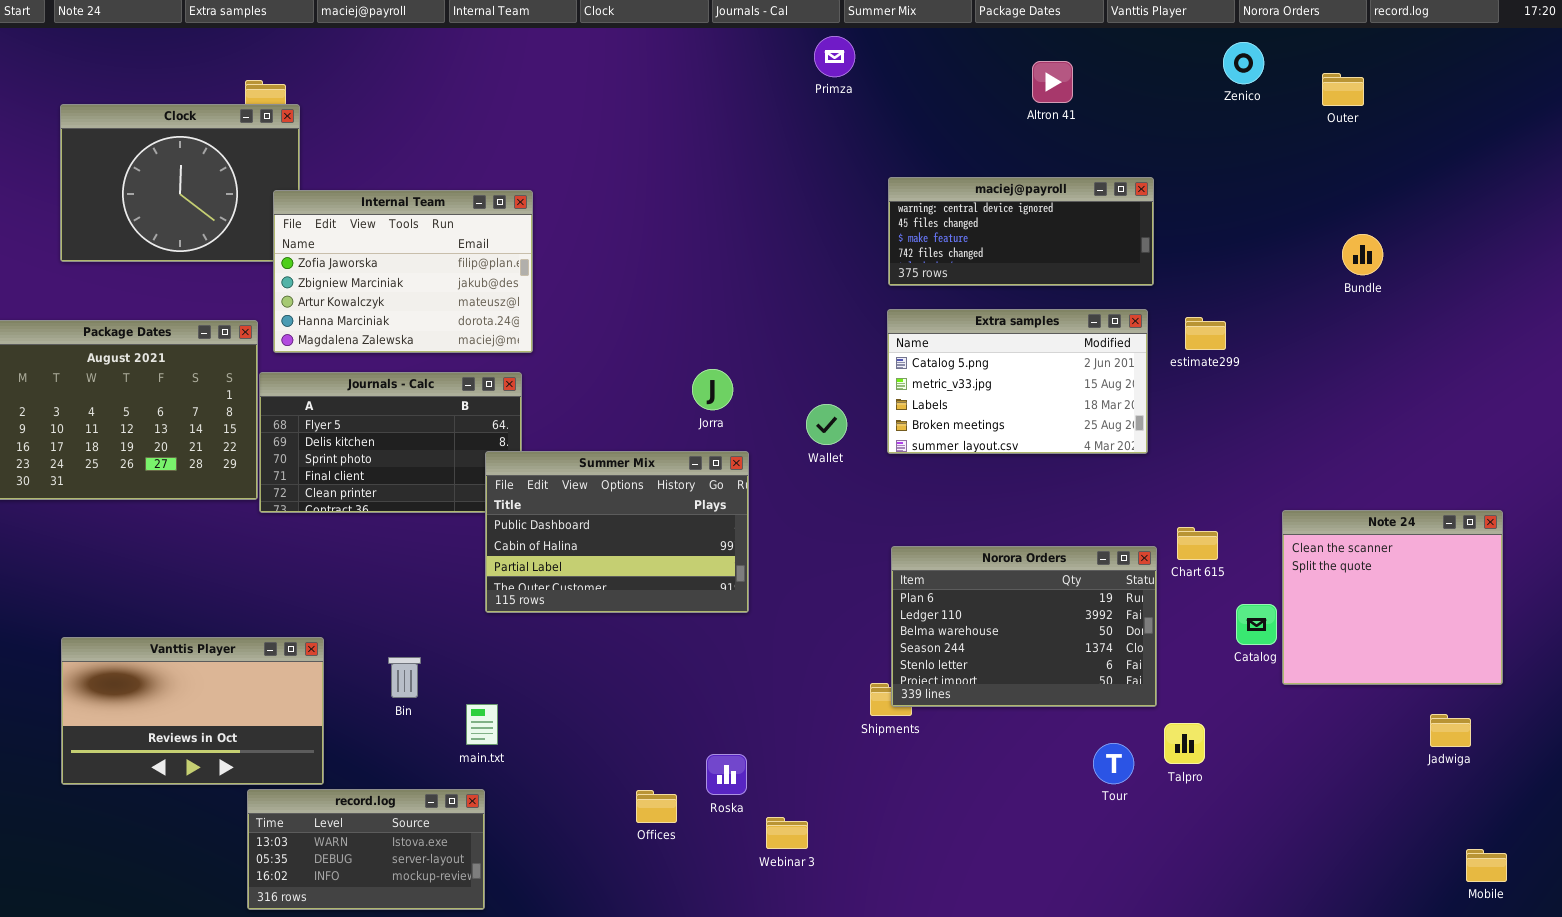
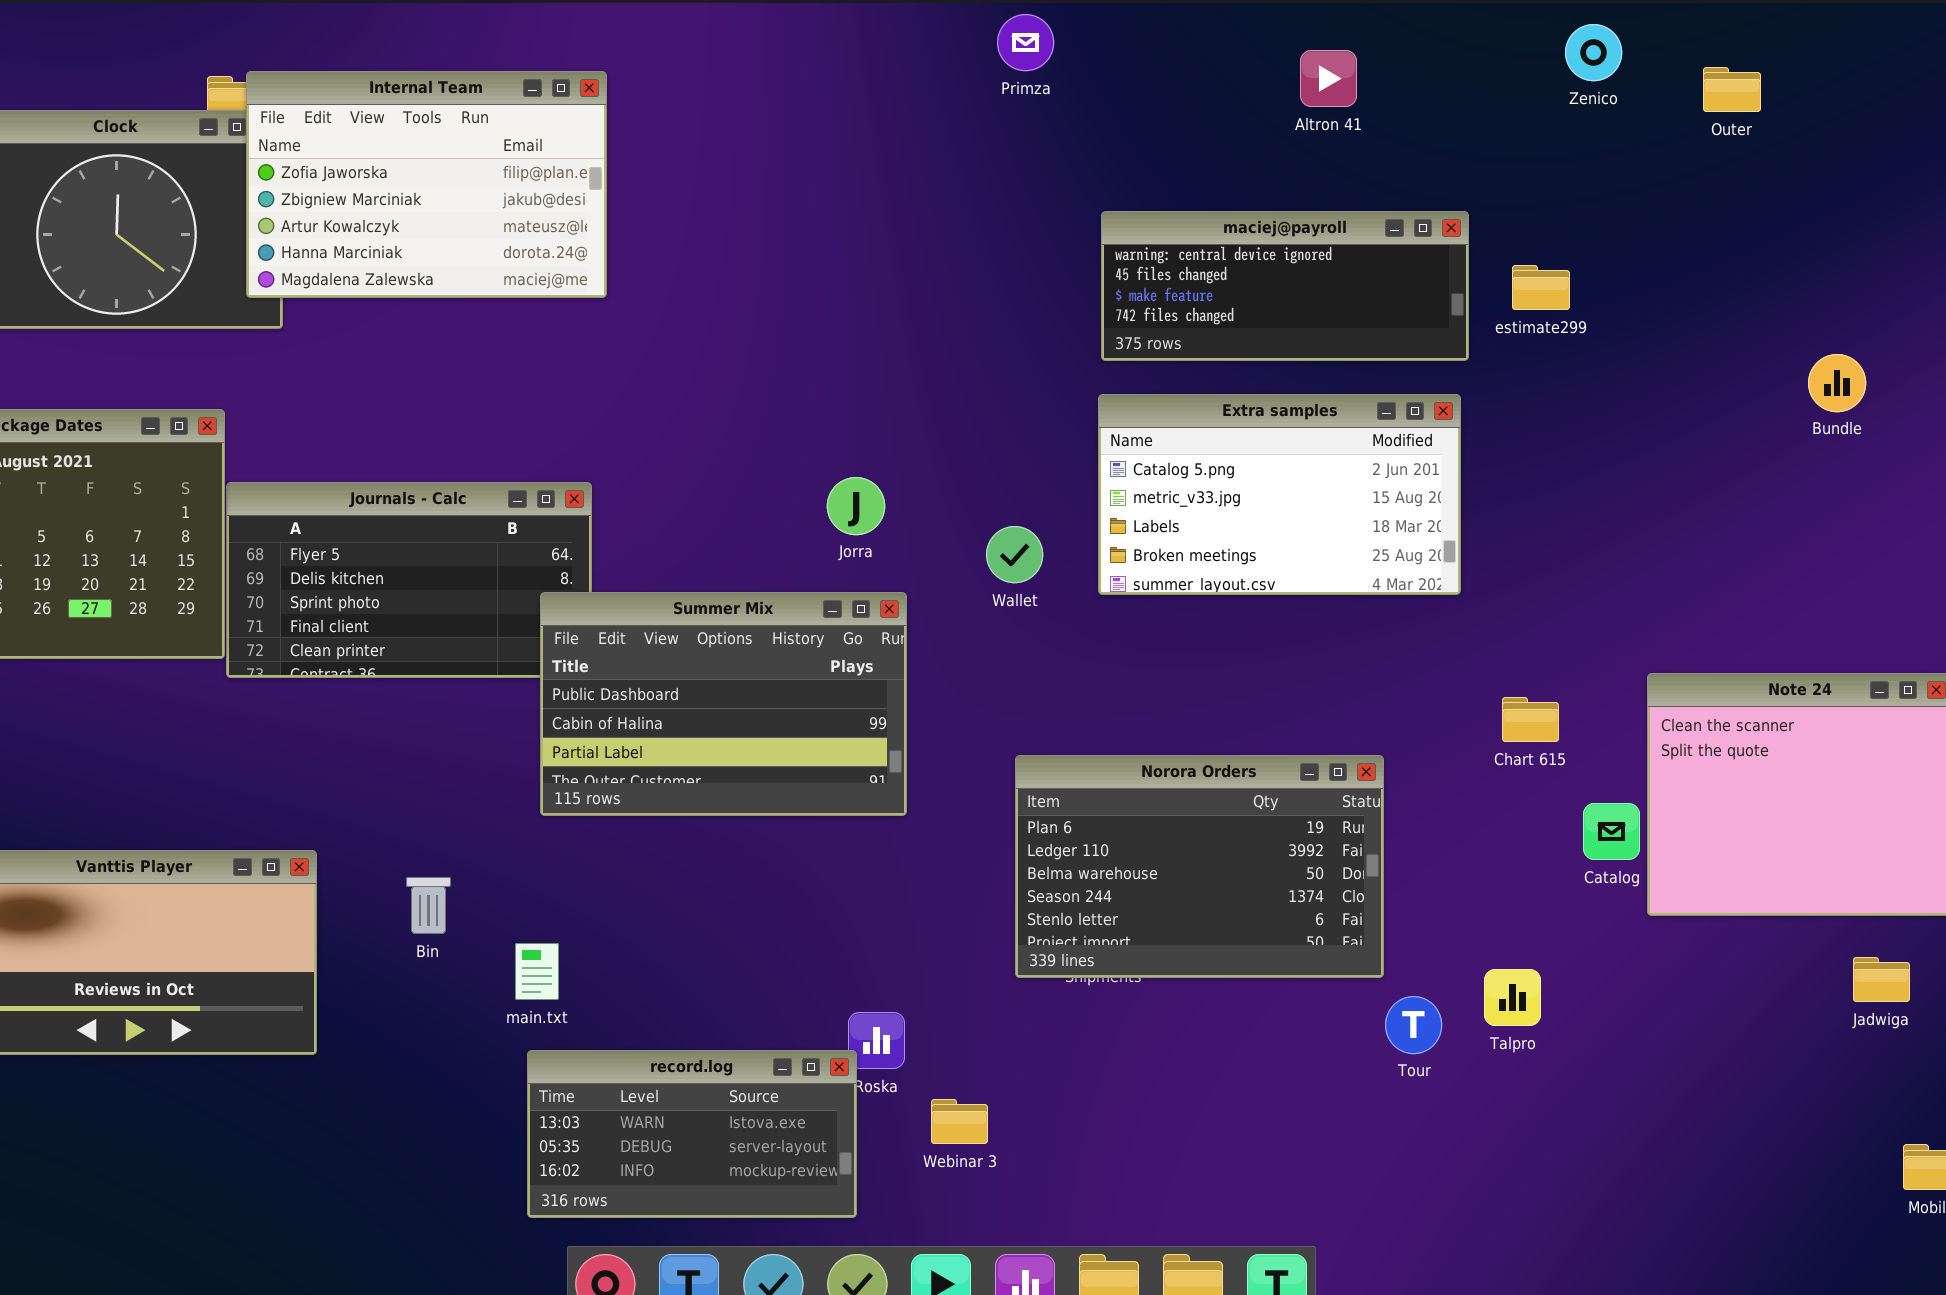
Internal Team: [273,190,533,353] -> [246,71,607,298], moved
Bundle: [1342,234,1383,275] -> [1808,354,1866,412], moved
estimate299: [1185,317,1226,350] -> [1512,265,1570,310], moved
Norora Orders: [891,546,1157,707] -> [1015,755,1384,978], moved
record.log: [247,789,485,910] -> [527,1050,857,1218], moved

